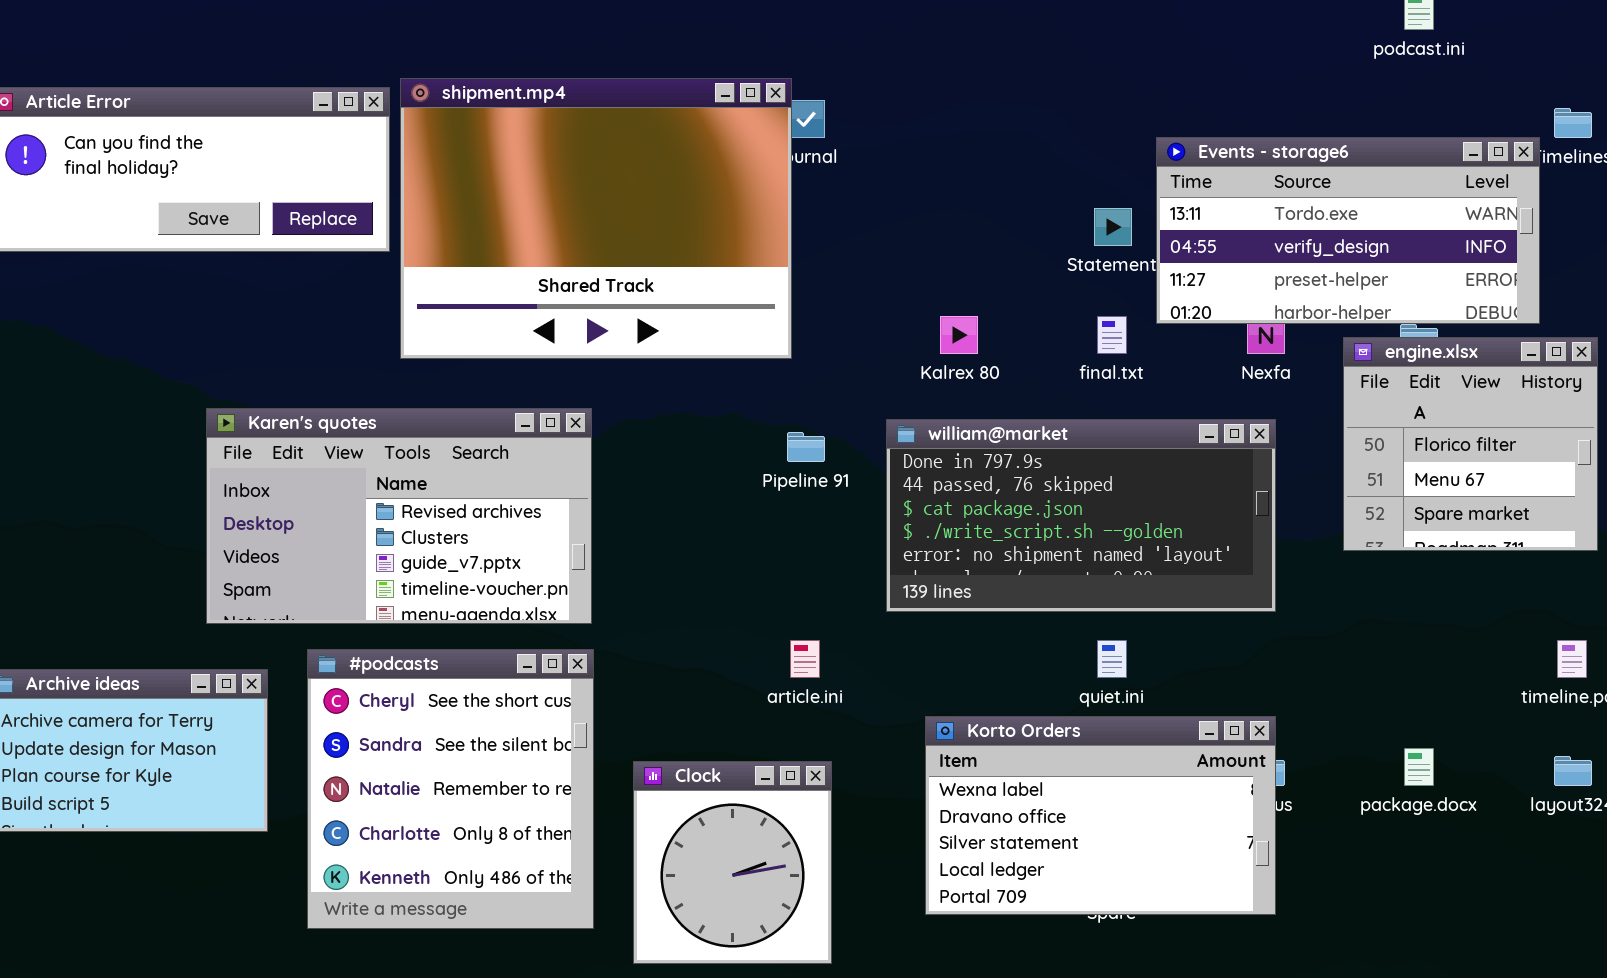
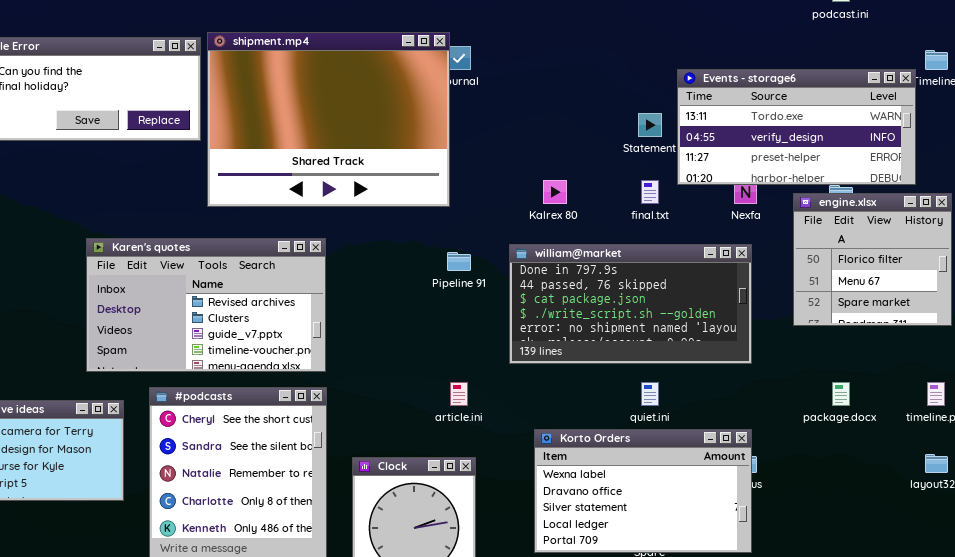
package.docx: [1404,748,1434,786] -> [832,382,850,406], moved

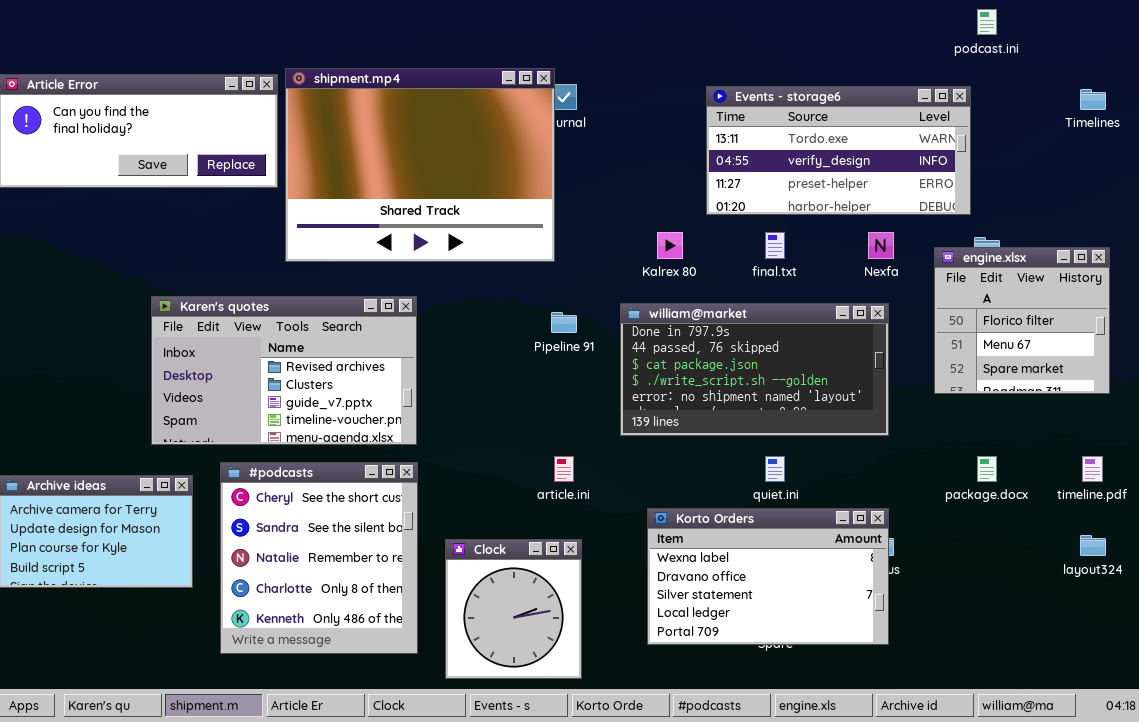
Events - storage6: [677,69,916,185] -> [706,86,971,215], moved

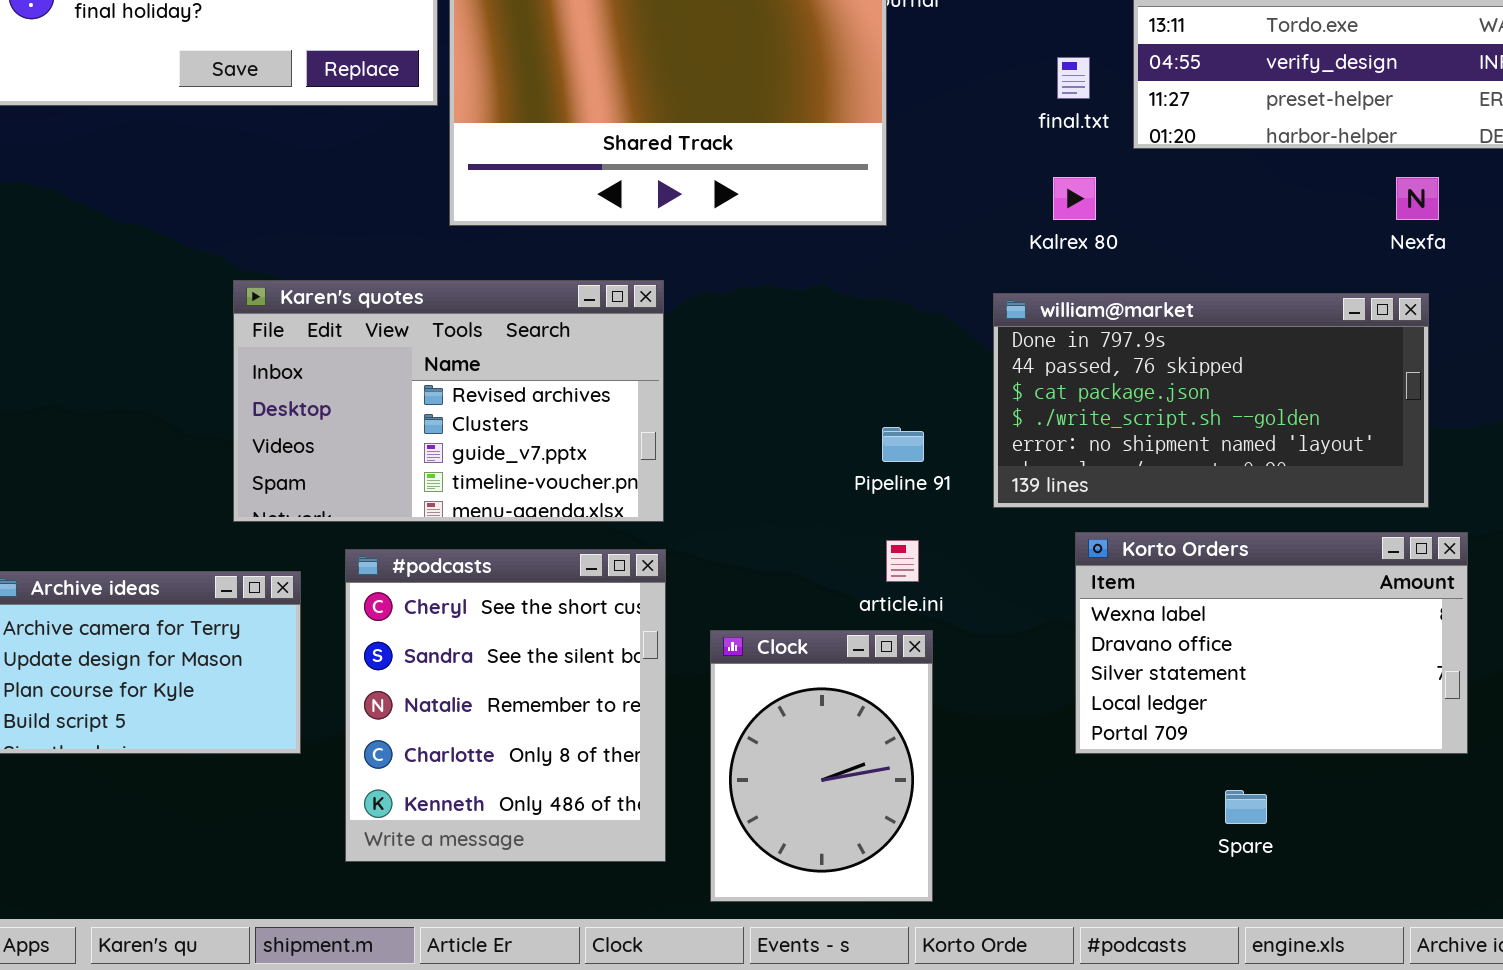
final.txt: [765,232,785,259] -> [1057,57,1090,99], moved
Pipeline 91: [551,312,577,333] -> [882,427,924,462], moved
Korto Orders: [647,508,889,645] -> [1075,532,1468,754], moved
Clock: [445,539,582,679] -> [710,630,933,902], resized

